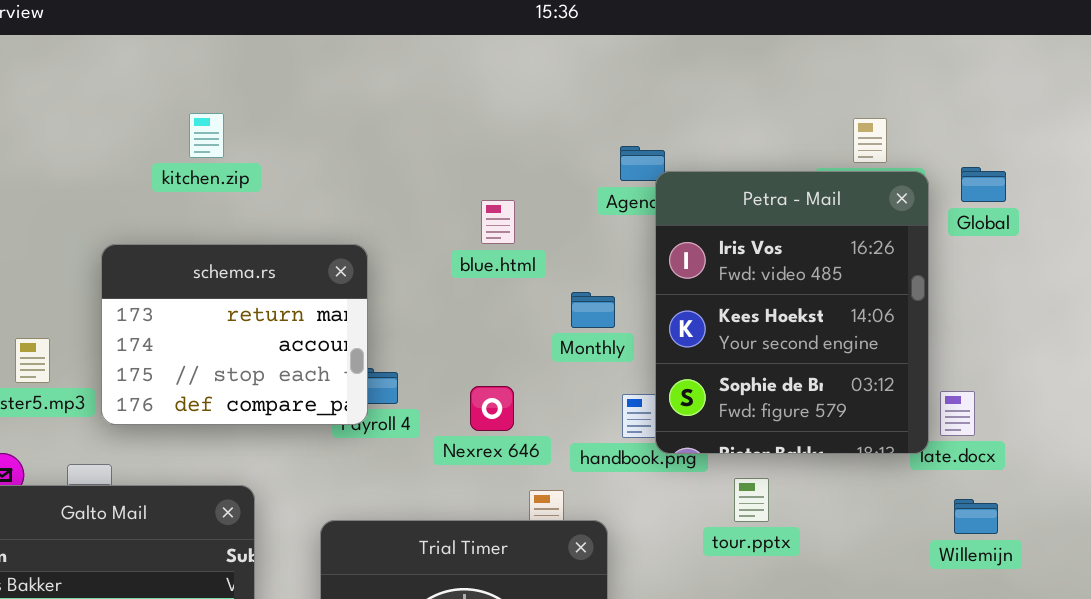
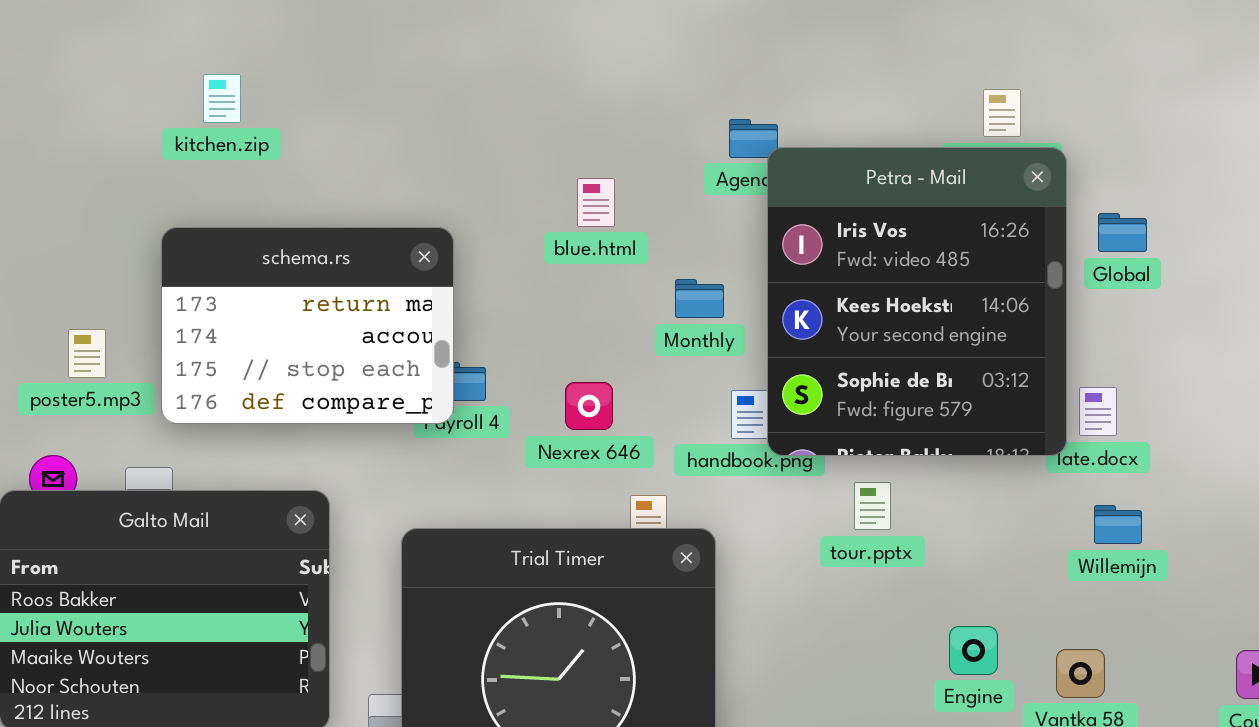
kitchen.zip: [189,113,224,158] -> [203,74,241,123], moved
Global: [961,167,1006,202] -> [1098,213,1147,252], moved

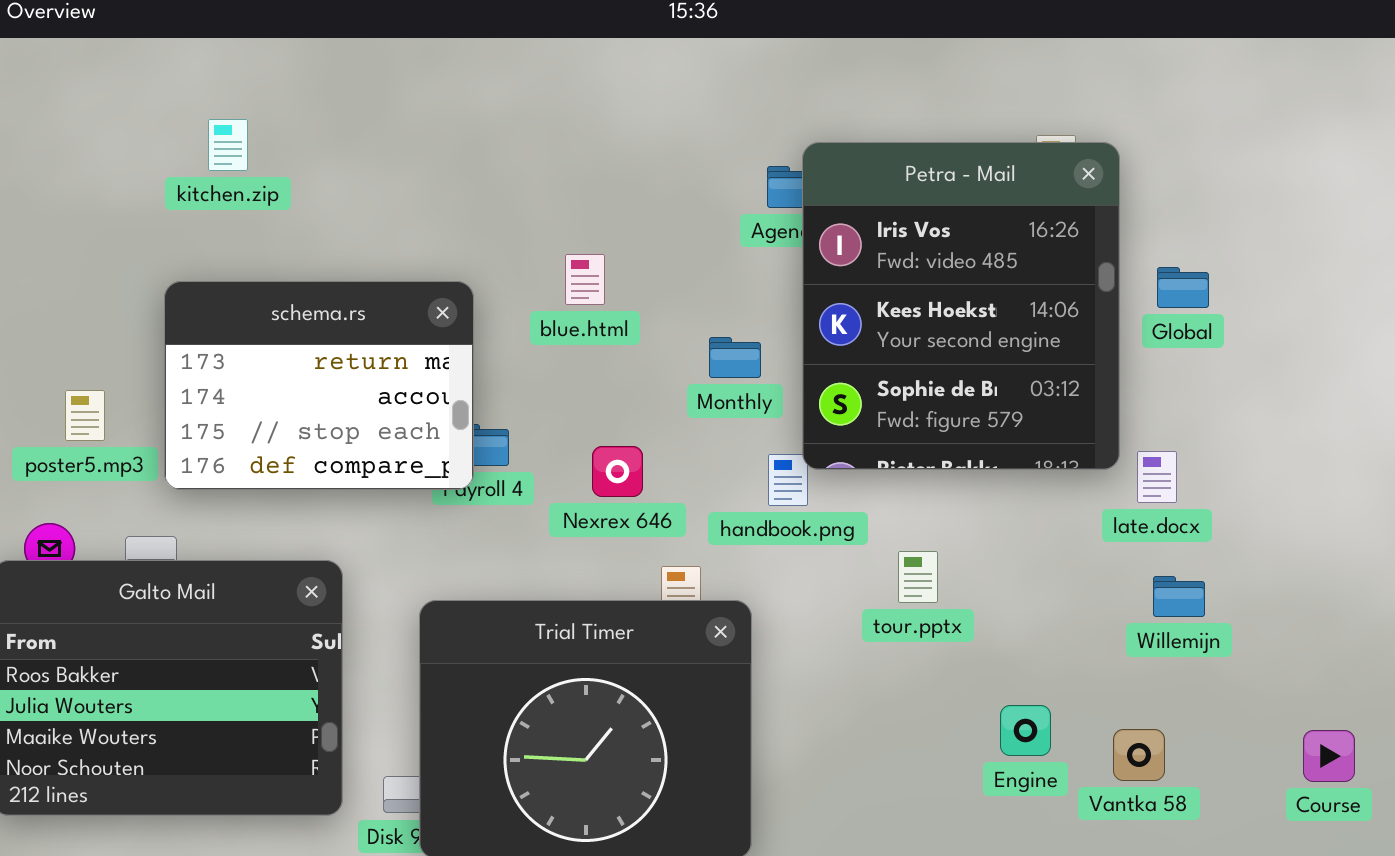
Petra - Mail: [767,147,1067,456] -> [802,142,1120,470], moved
blue.html: [577,178,615,227] -> [565,254,605,305], moved

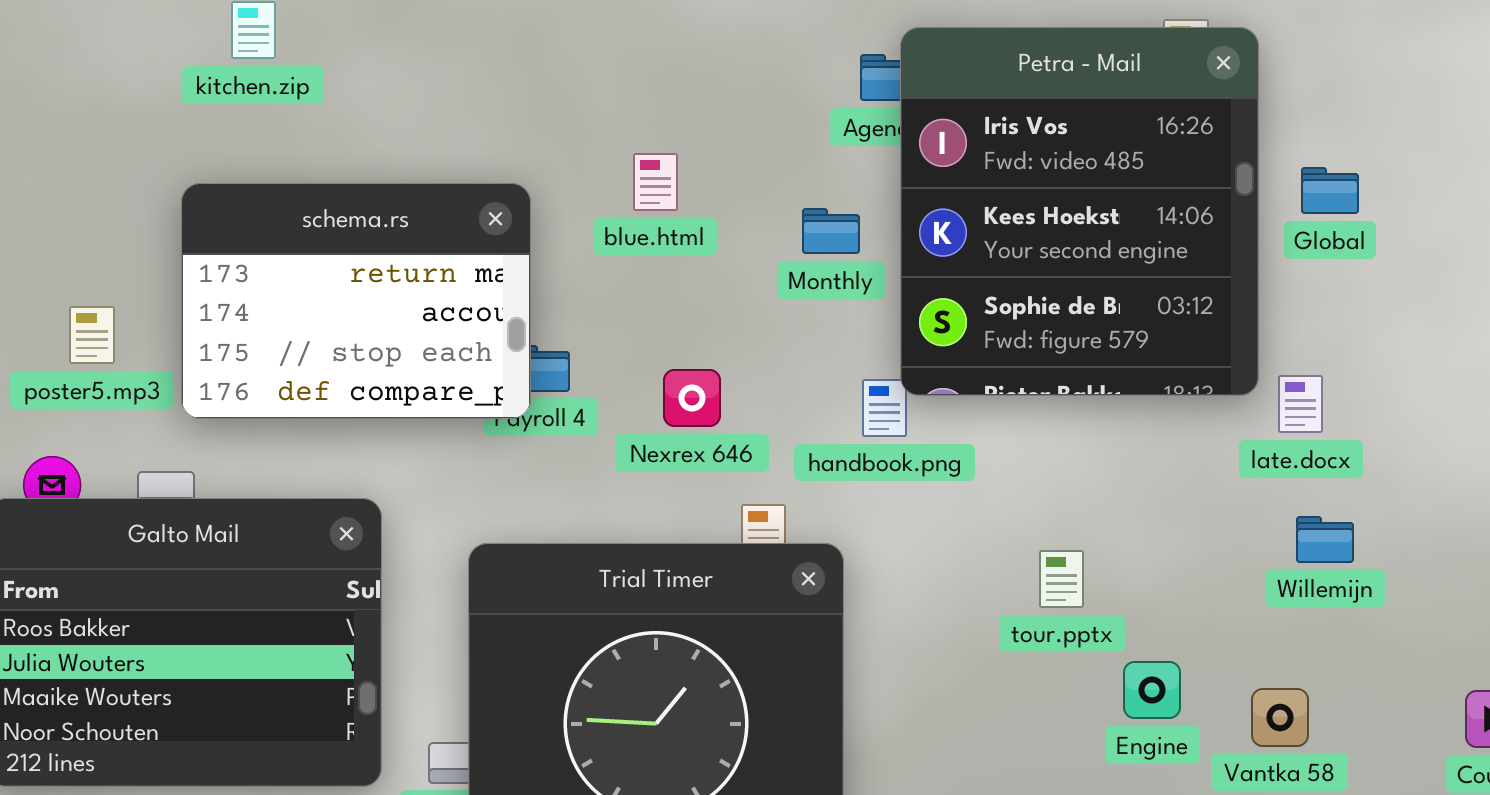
Monthly: [709,337,761,378] -> [802,208,860,254], moved
tour.pptx: [898,551,938,603] -> [1039,550,1084,608], moved

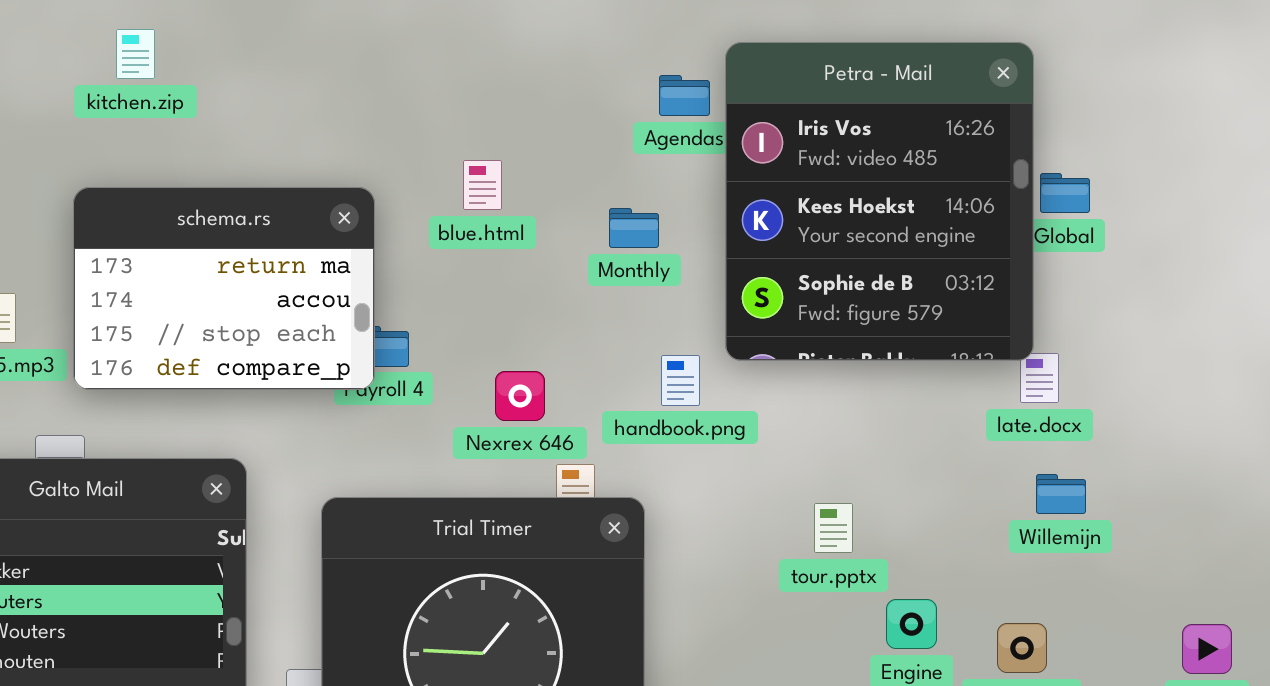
Petra - Mail: [900,27,1259,396] -> [725,42,1034,361], moved
Nexrex 646: [663,369,721,427] -> [495,371,545,421], moved

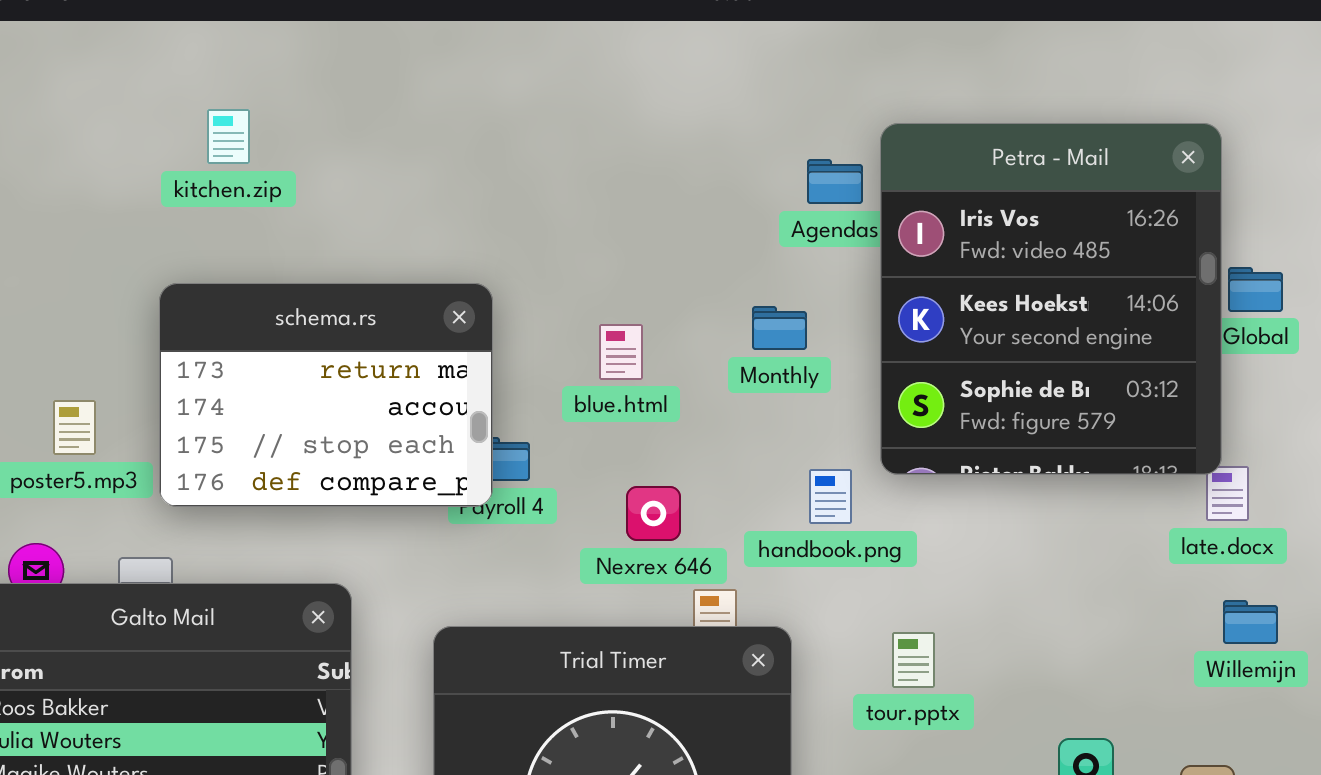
blue.html: [463,160,502,210] -> [599,324,643,380], moved
tour.pptx: [814,503,853,553] -> [892,632,935,688], moved

